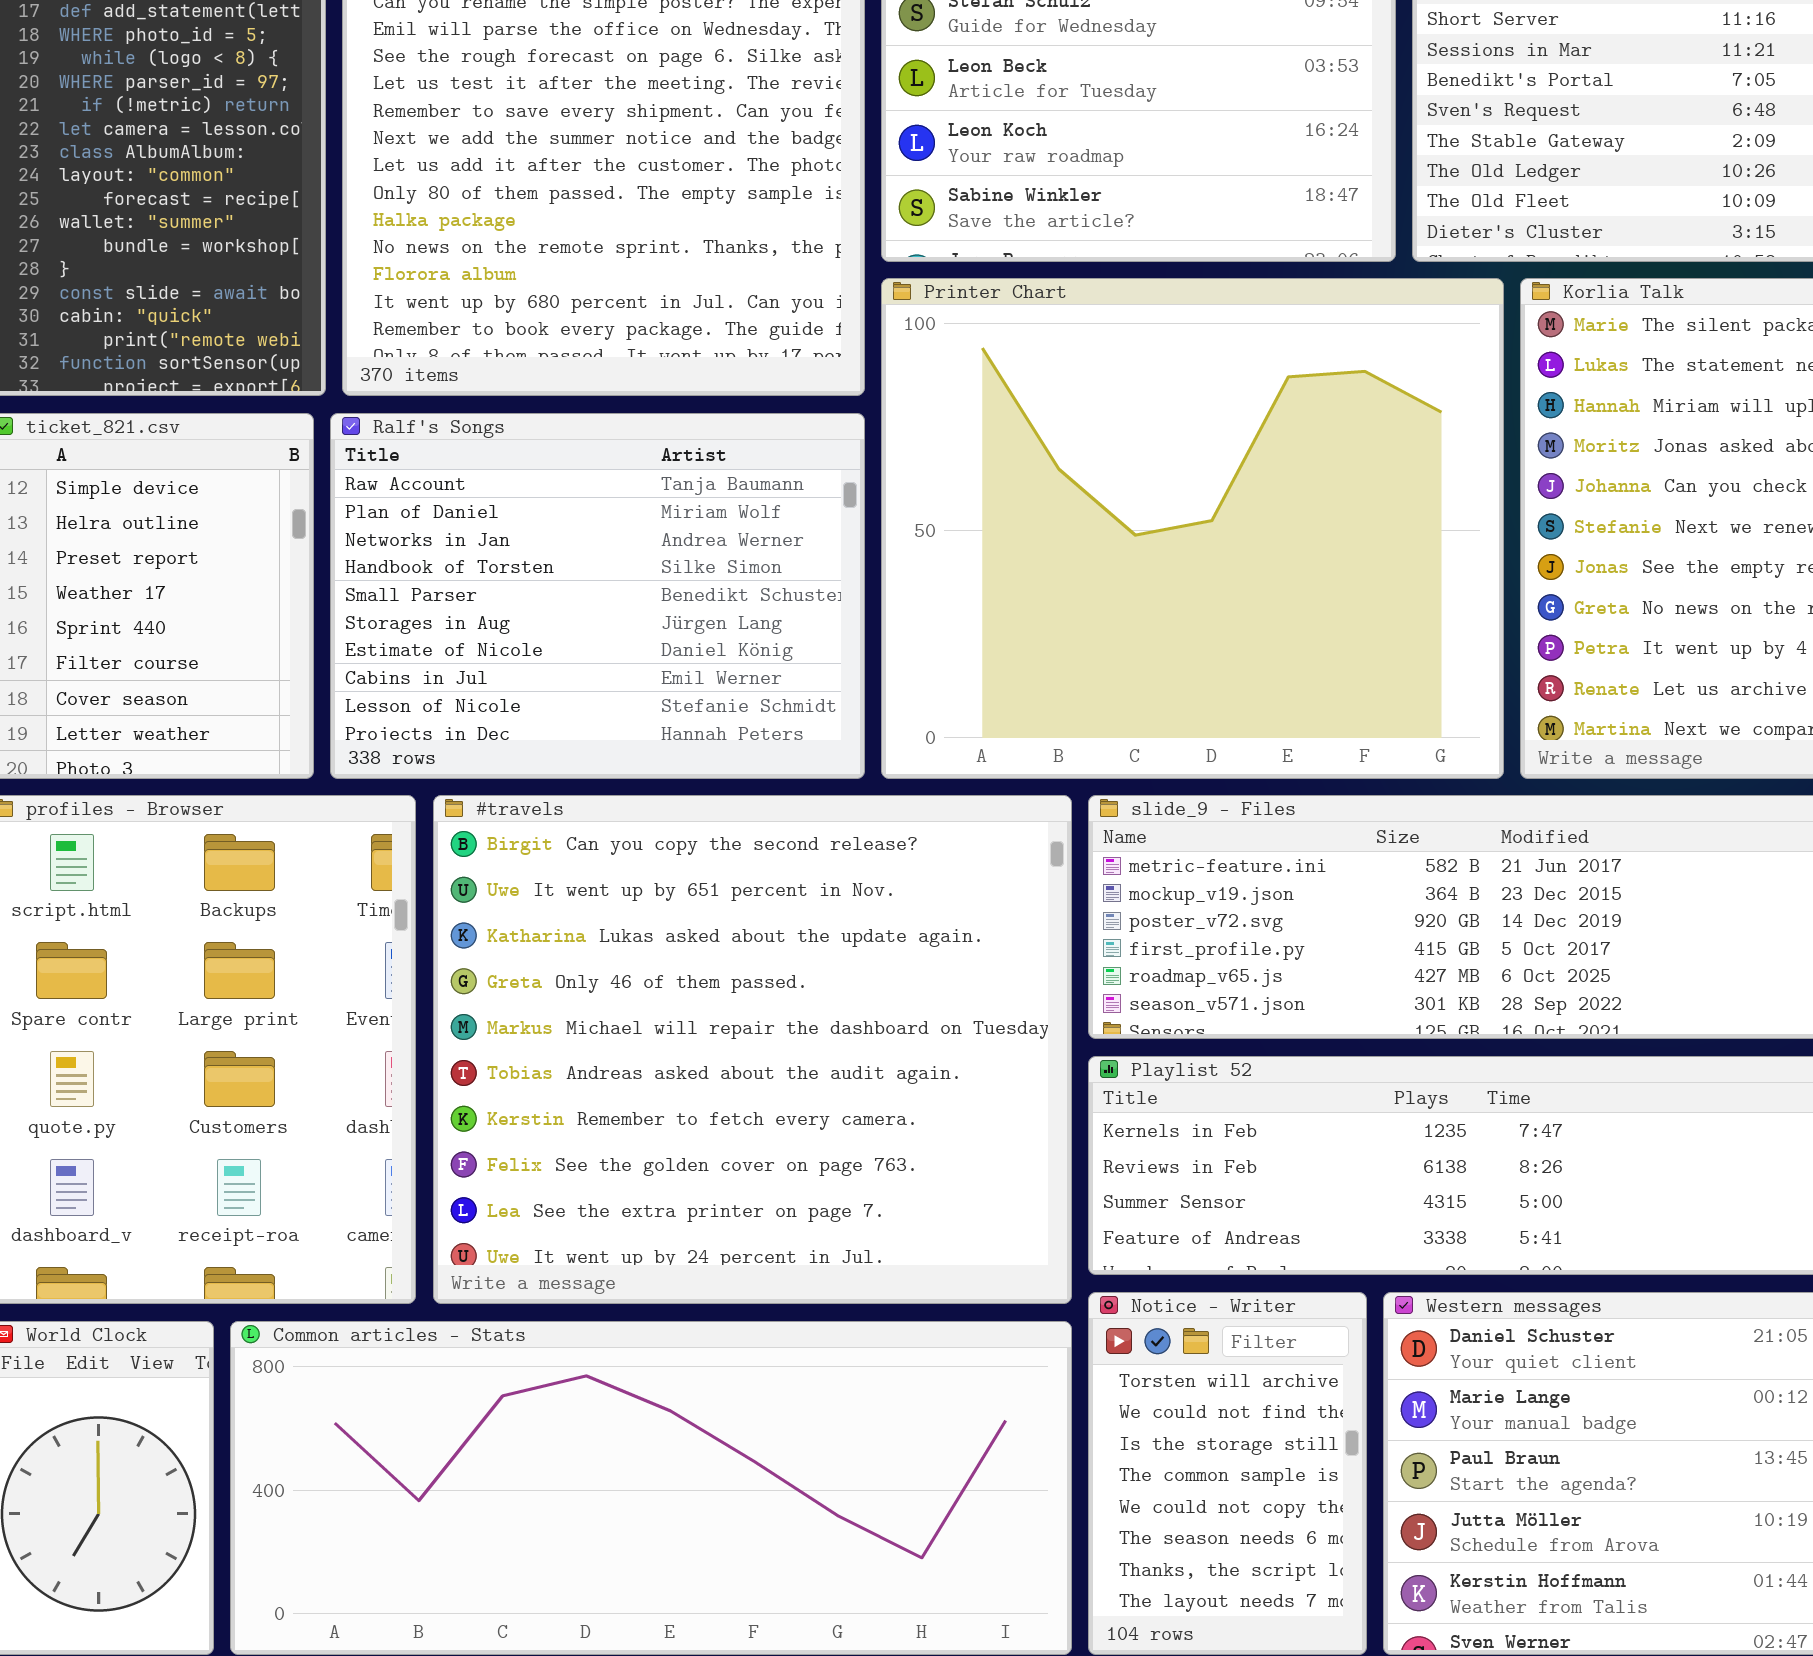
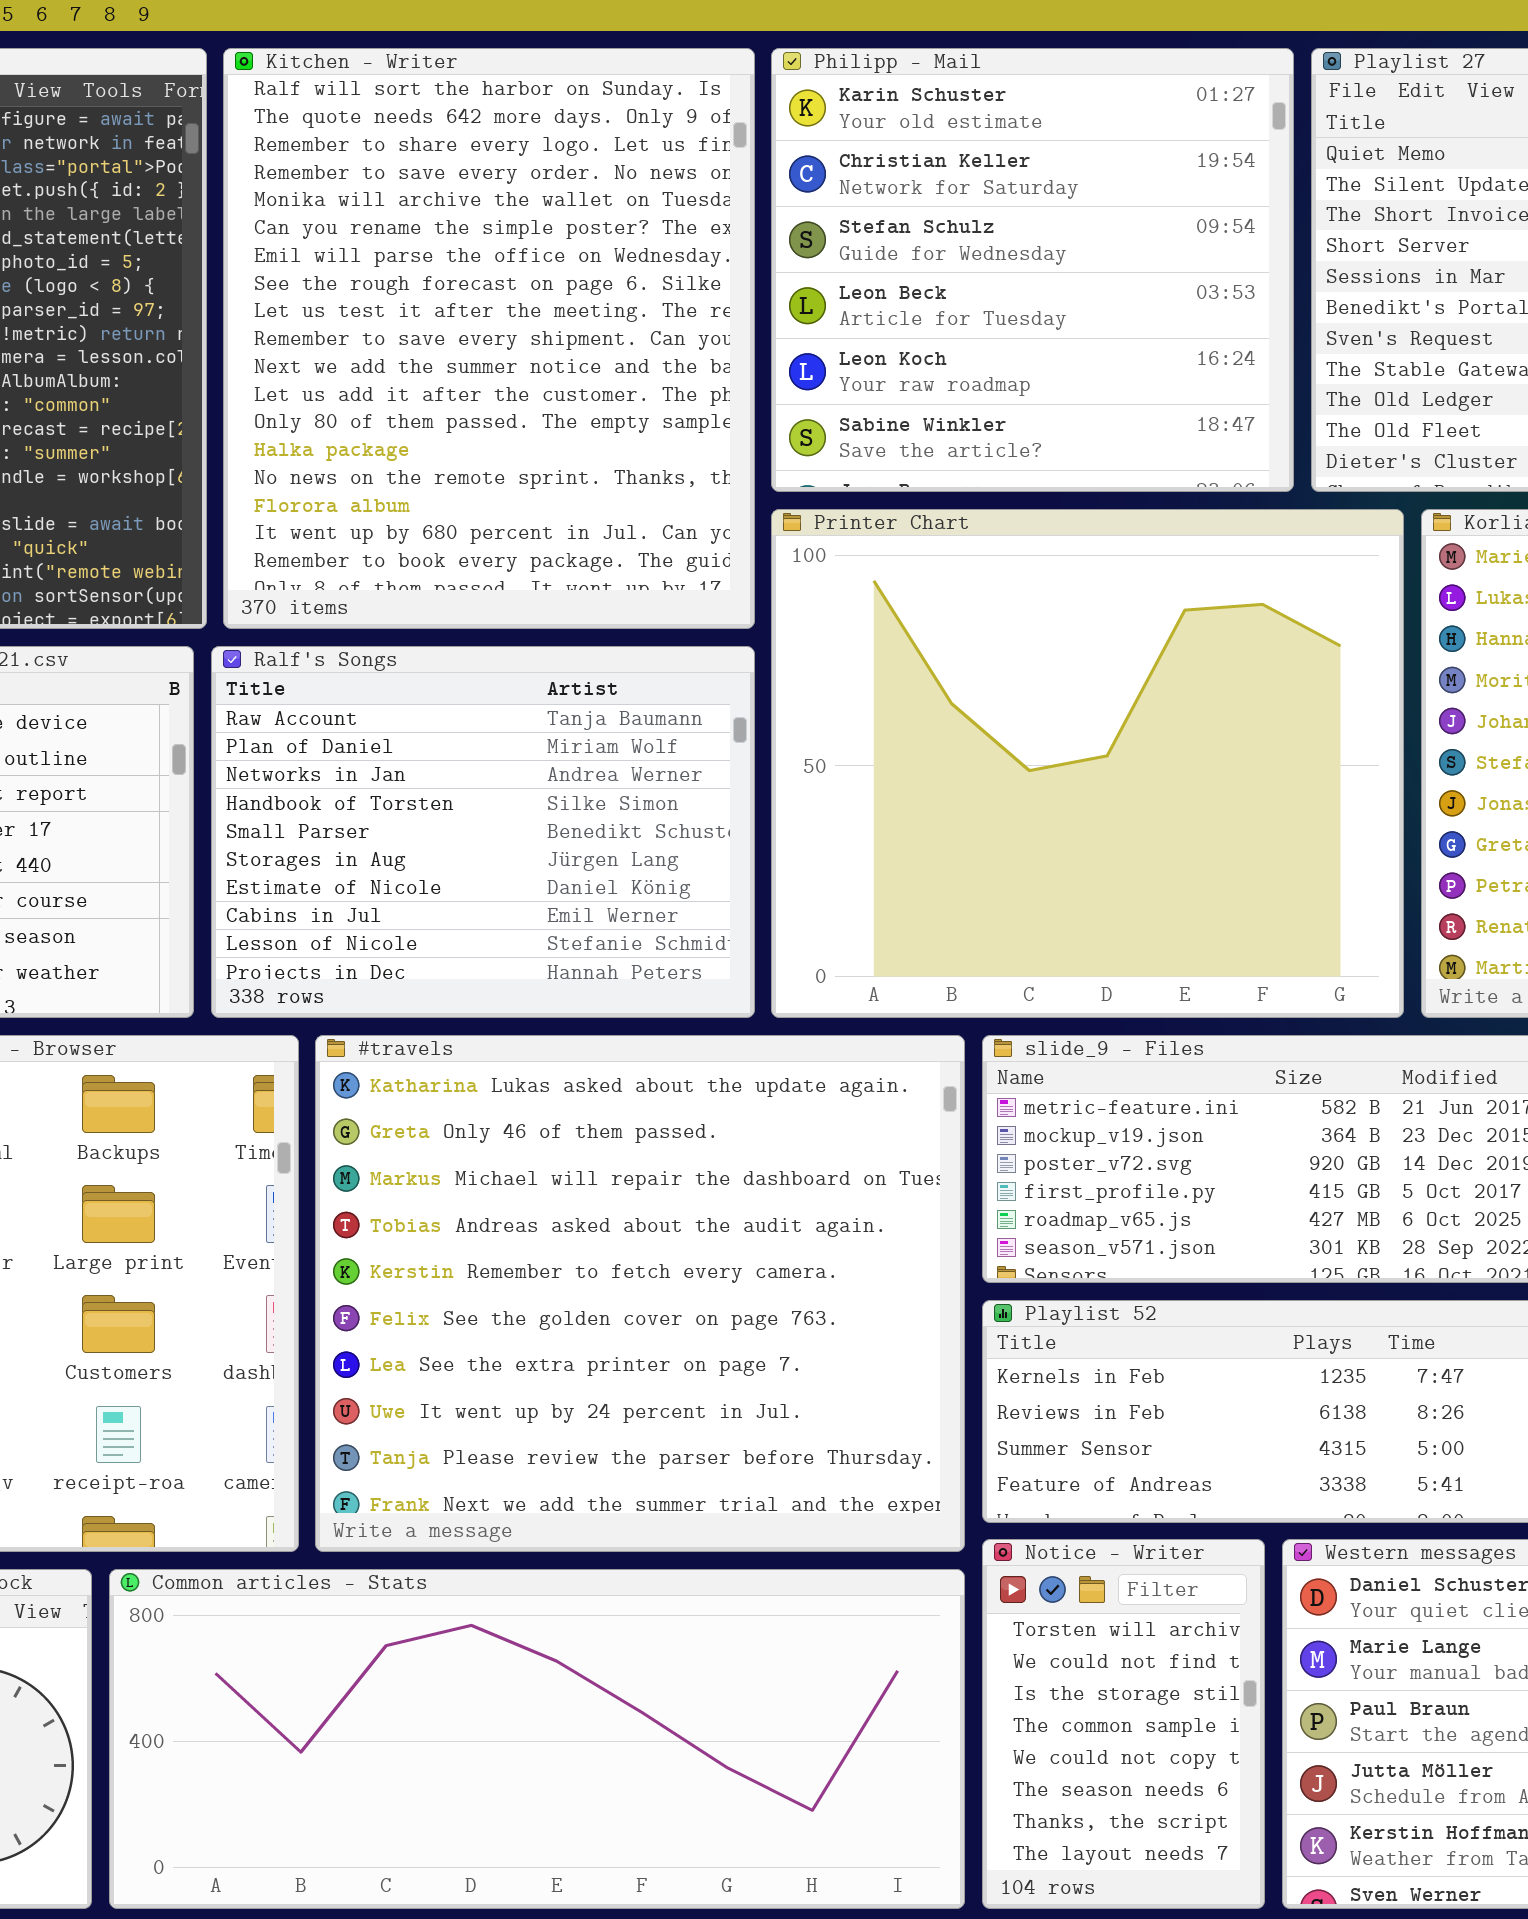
#travels: [433,795,1072,1304] -> [315,1035,965,1552], scrolled down 2 rows

